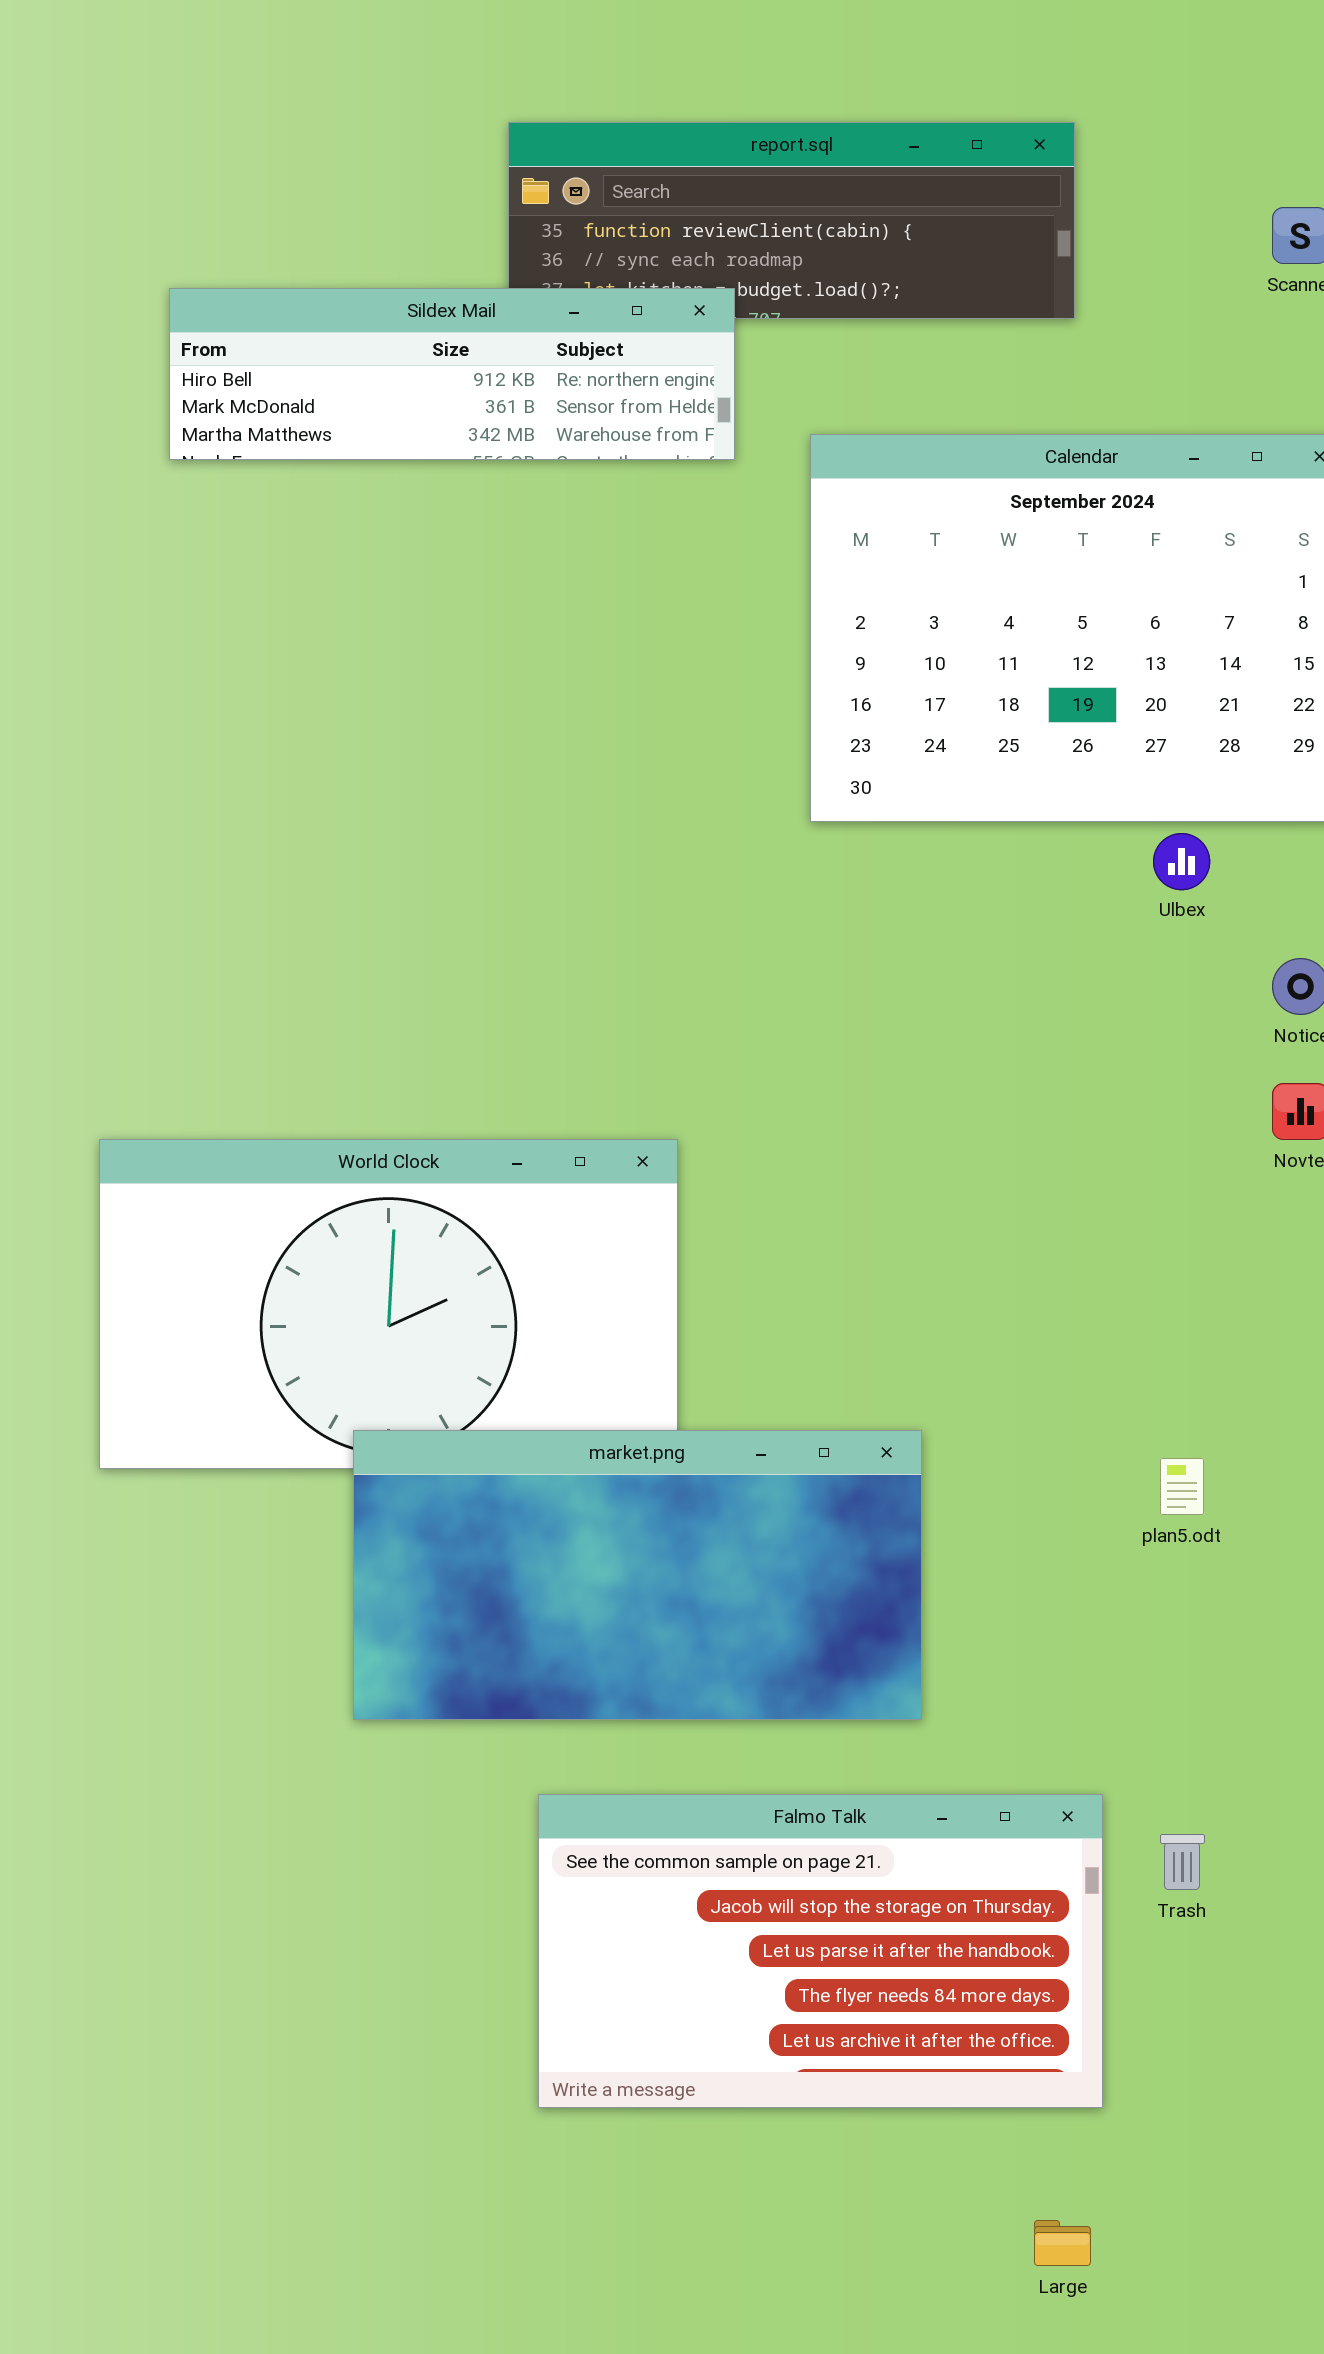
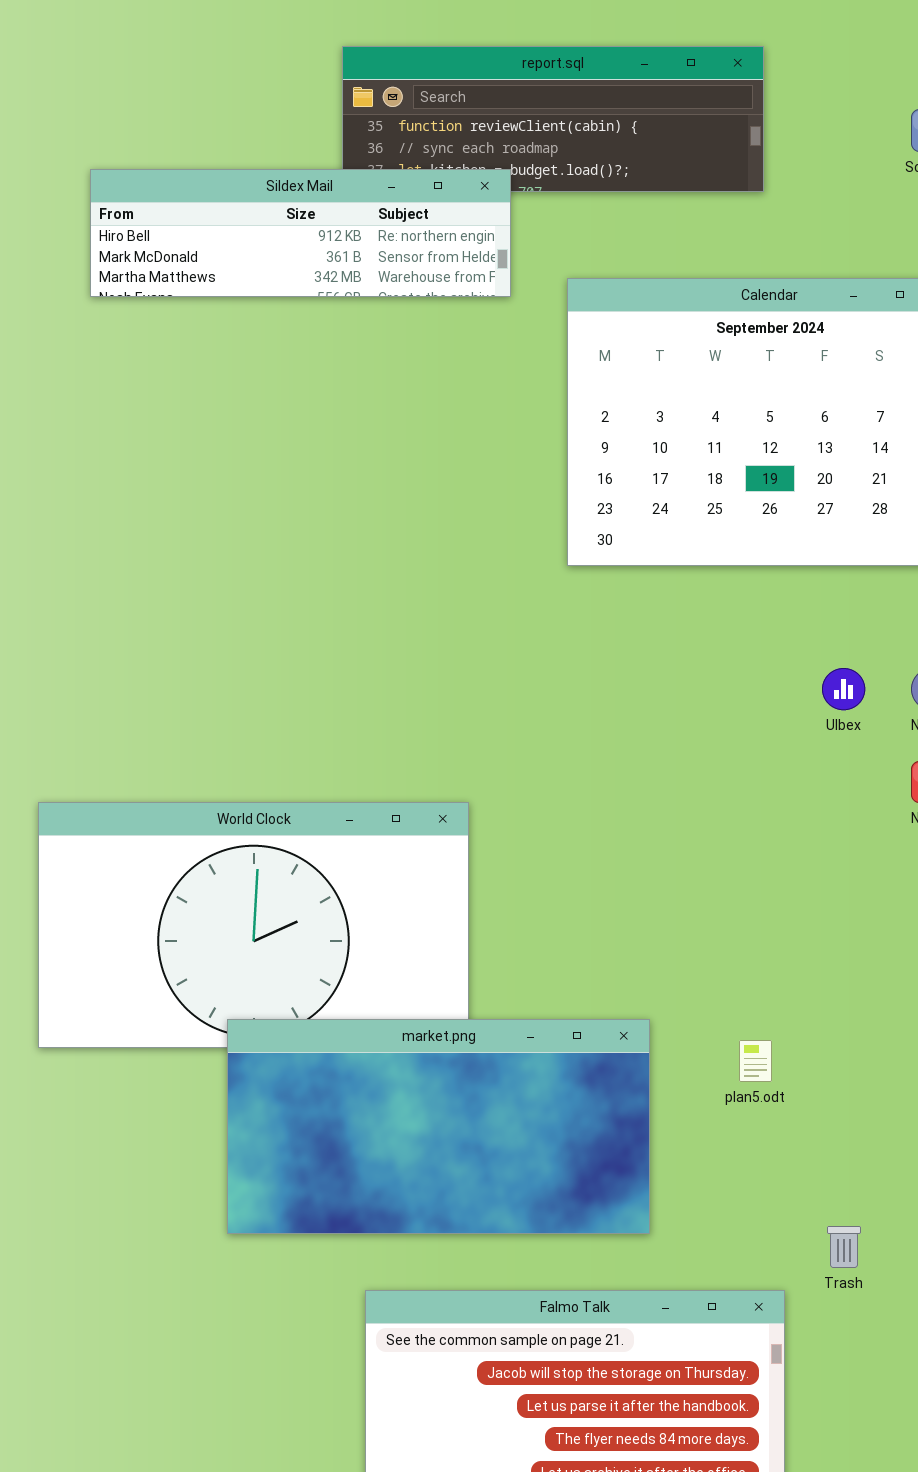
Ulbex: [1153,833,1210,890] -> [822,668,865,710], moved
plan5.odt: [1160,1458,1204,1515] -> [739,1040,772,1082], moved
Trash: [1160,1834,1205,1890] -> [827,1226,861,1268], moved

